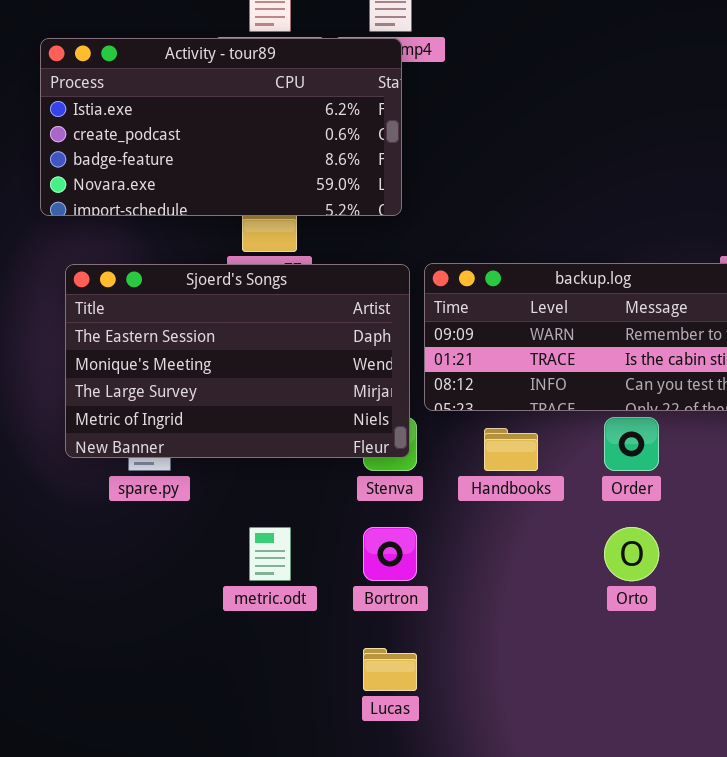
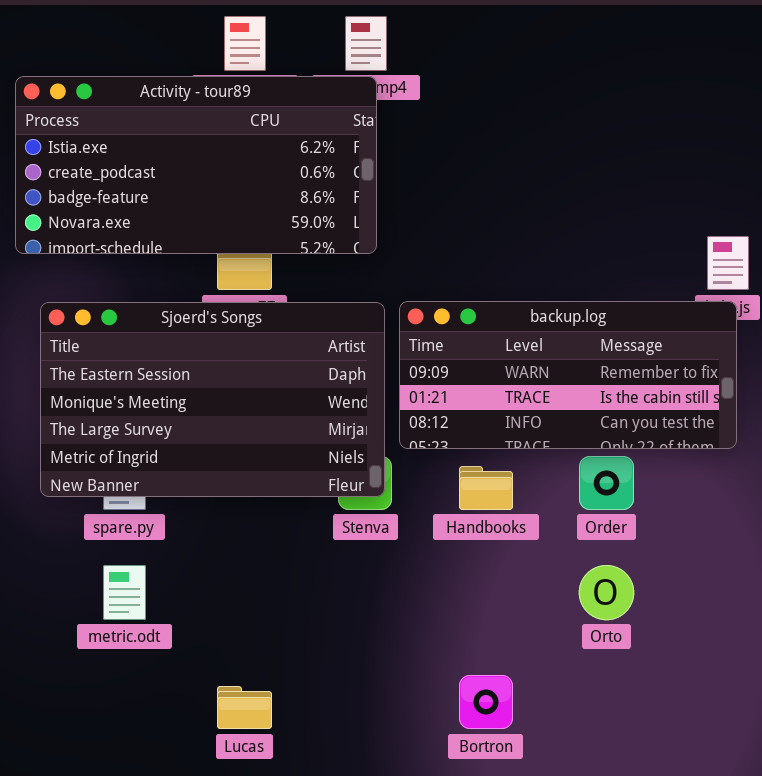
metric.odt: [249,527,291,581] -> [103,565,146,620], moved
Bortron: [363,527,417,581] -> [459,675,513,729], moved
Lucas: [363,648,417,691] -> [217,686,272,729], moved

